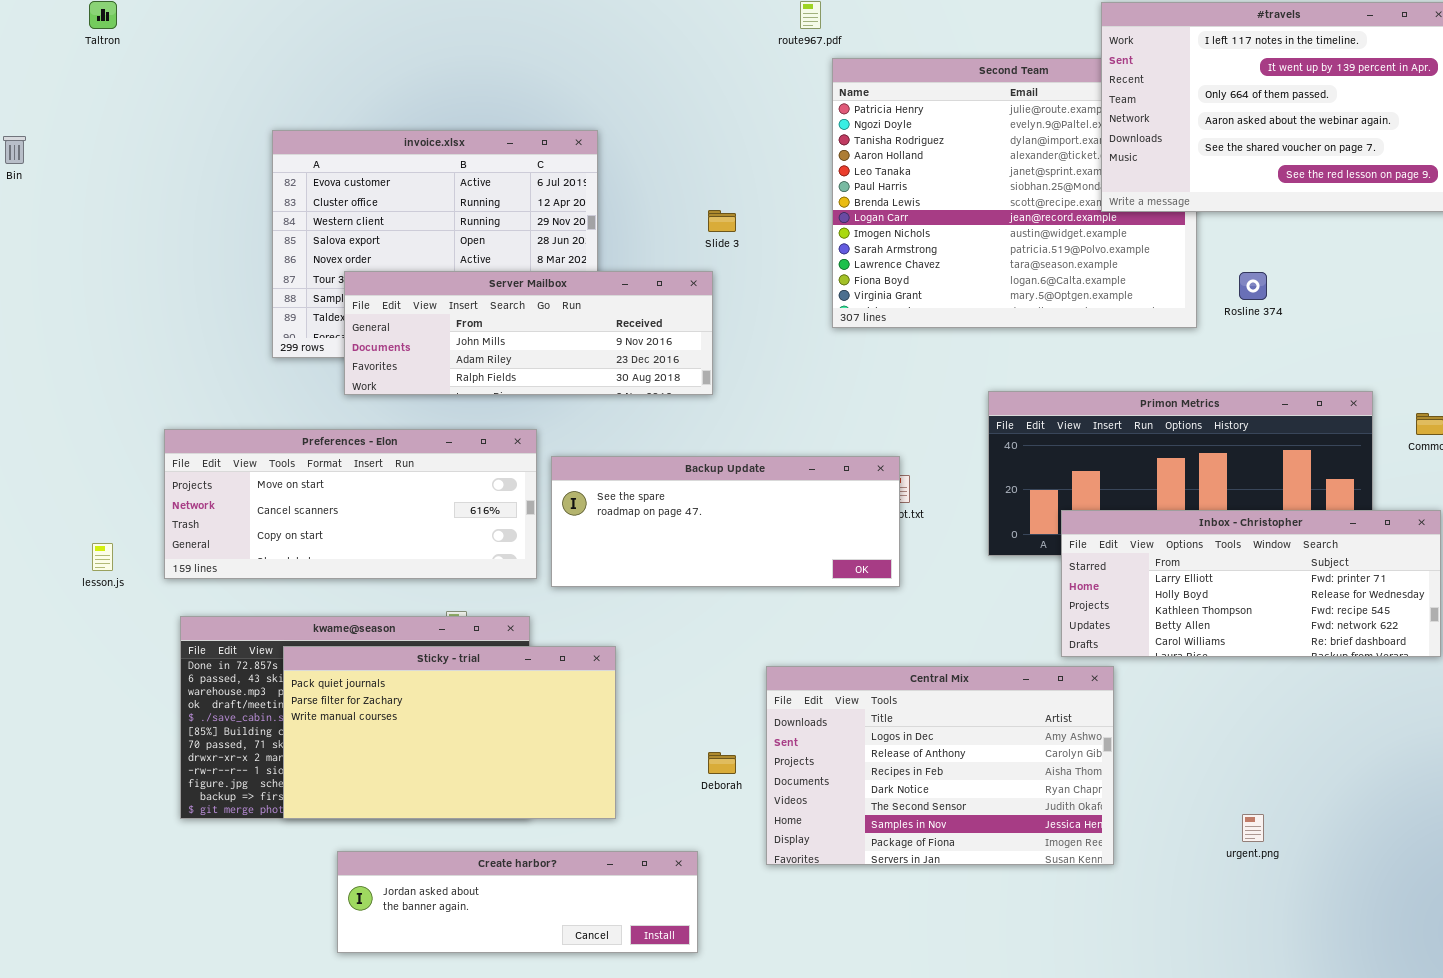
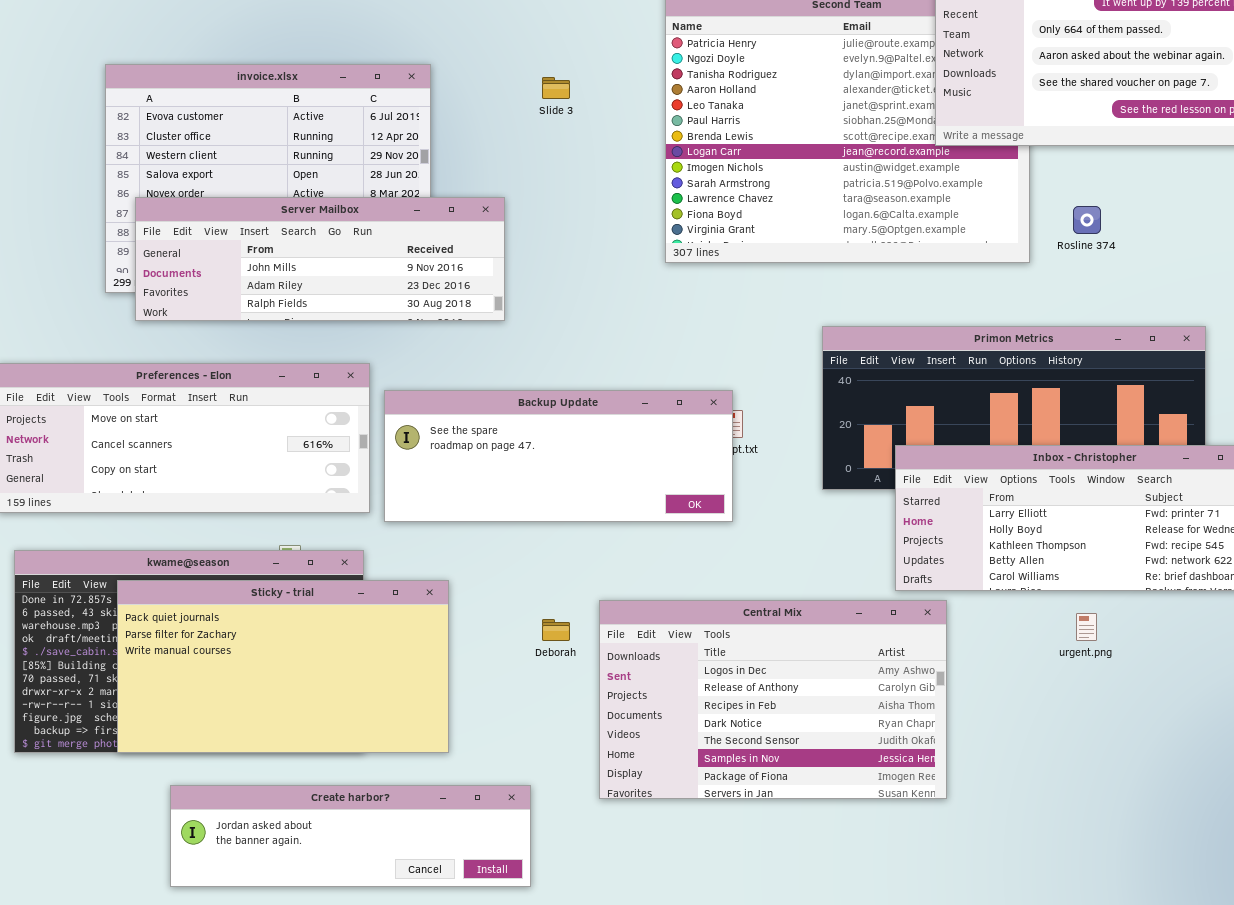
Slide 3: [708,210,736,232] -> [542,77,570,99], moved
Server Mailbox: [344,271,713,395] -> [135,197,505,321], moved
Deborah: [708,752,736,774] -> [542,619,570,641], moved
urgent.png: [1242,814,1264,842] -> [1076,613,1097,641], moved

